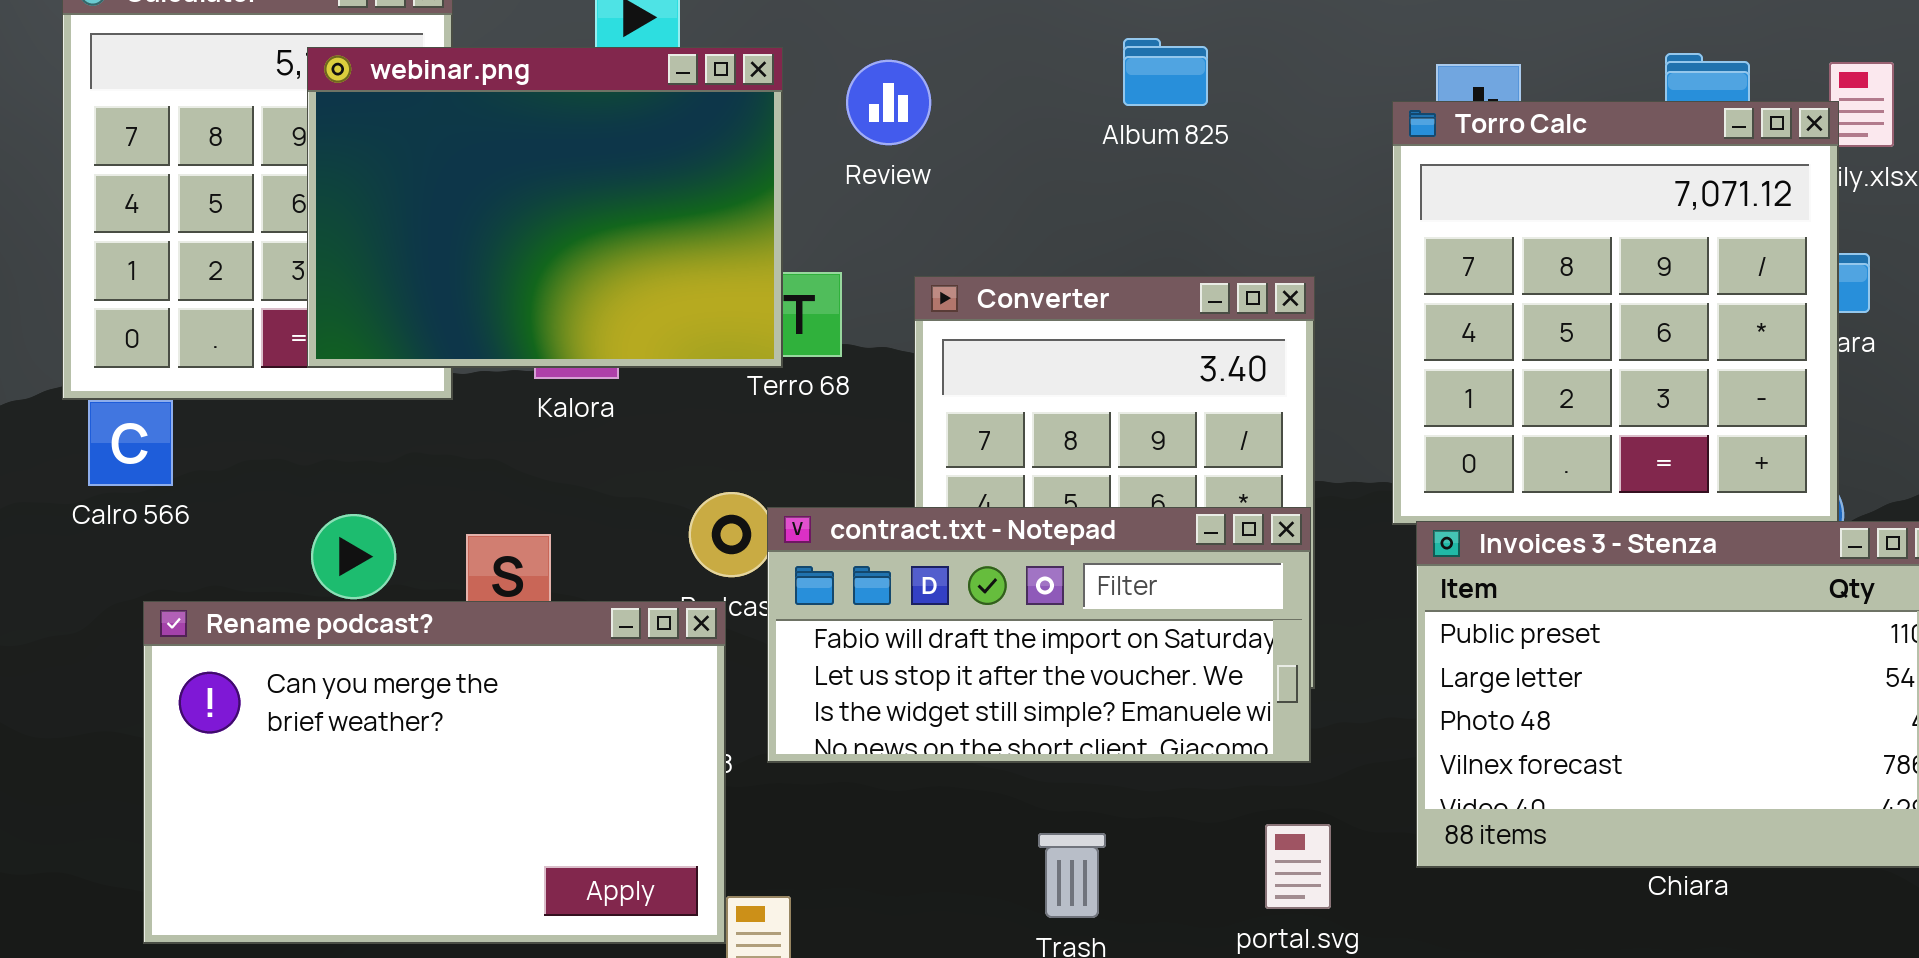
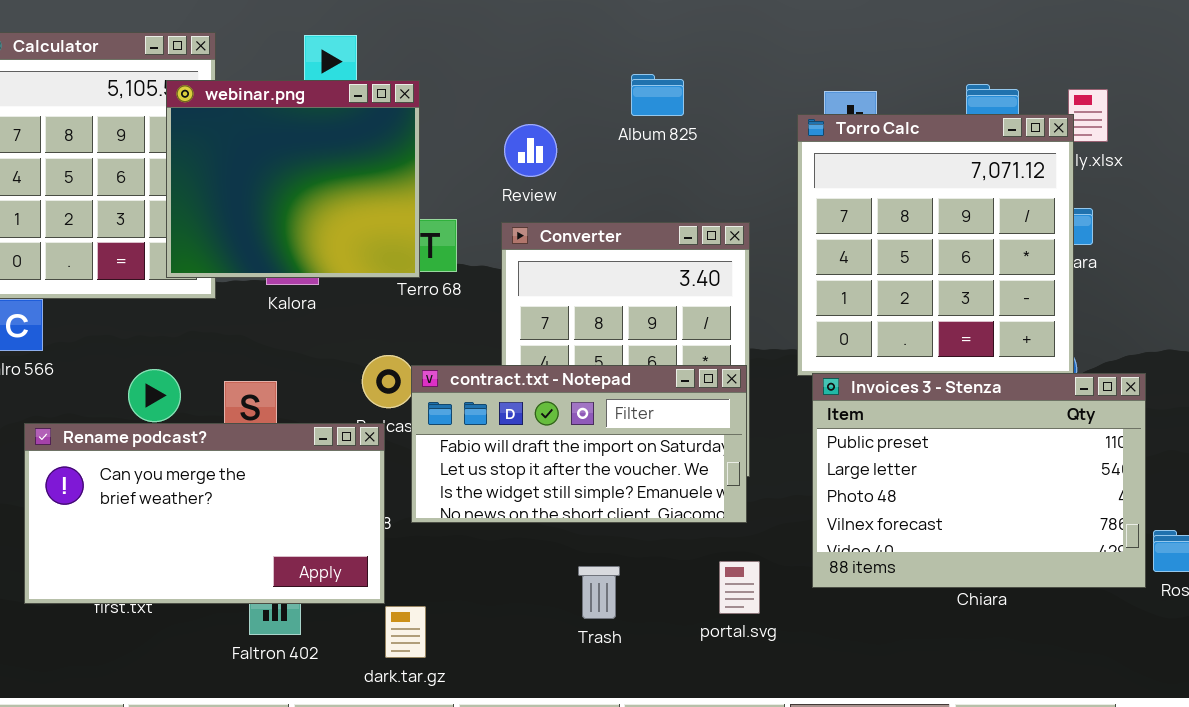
webinar.png: [307,47,783,368] -> [166,80,420,278], resized
Review: [846,60,931,145] -> [504,124,557,177], moved
Rename podcast?: [143,601,726,944] -> [24,423,385,604], resized

